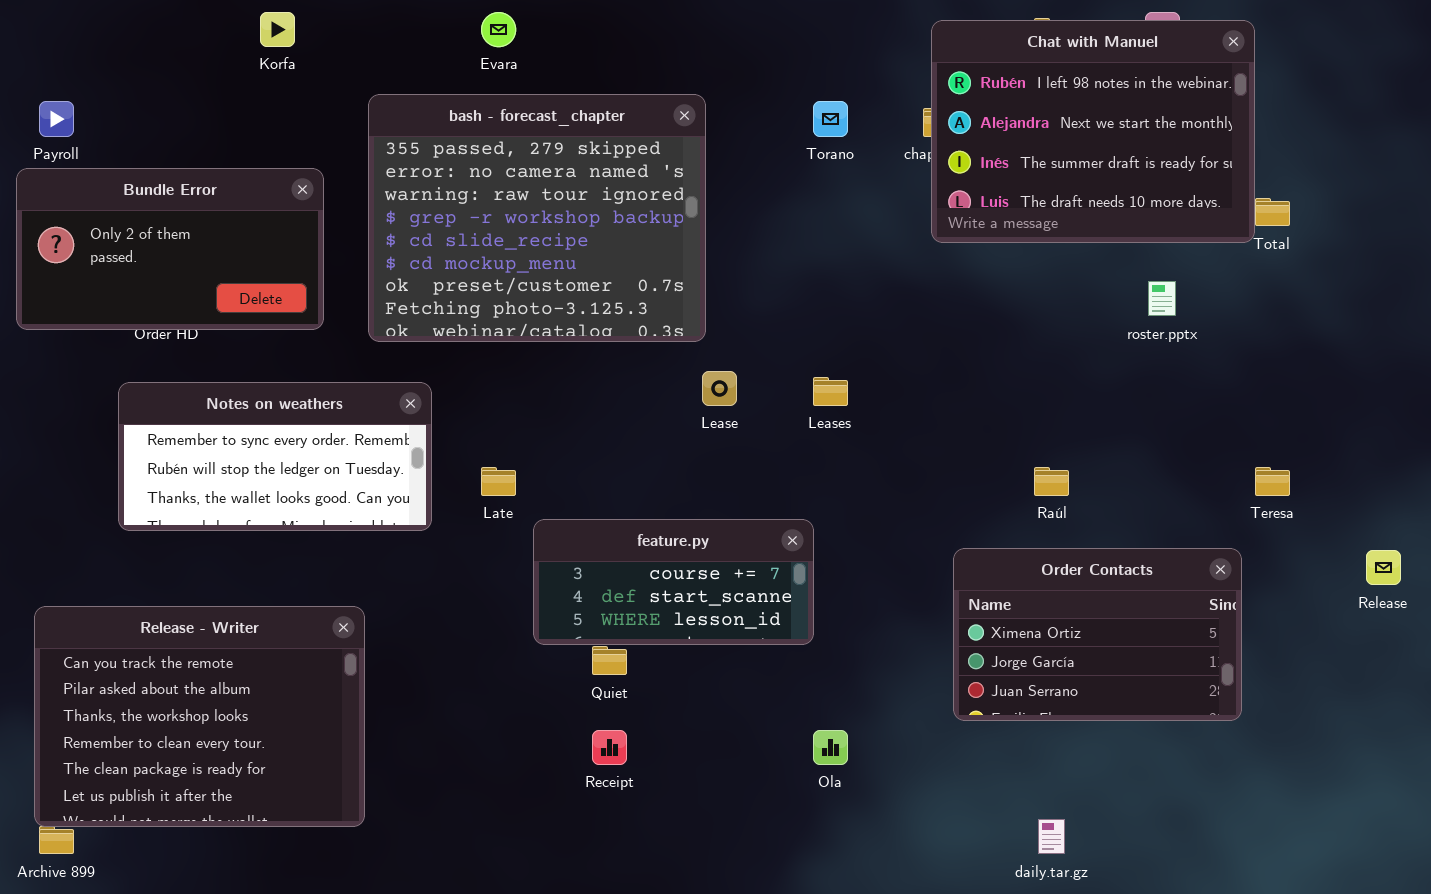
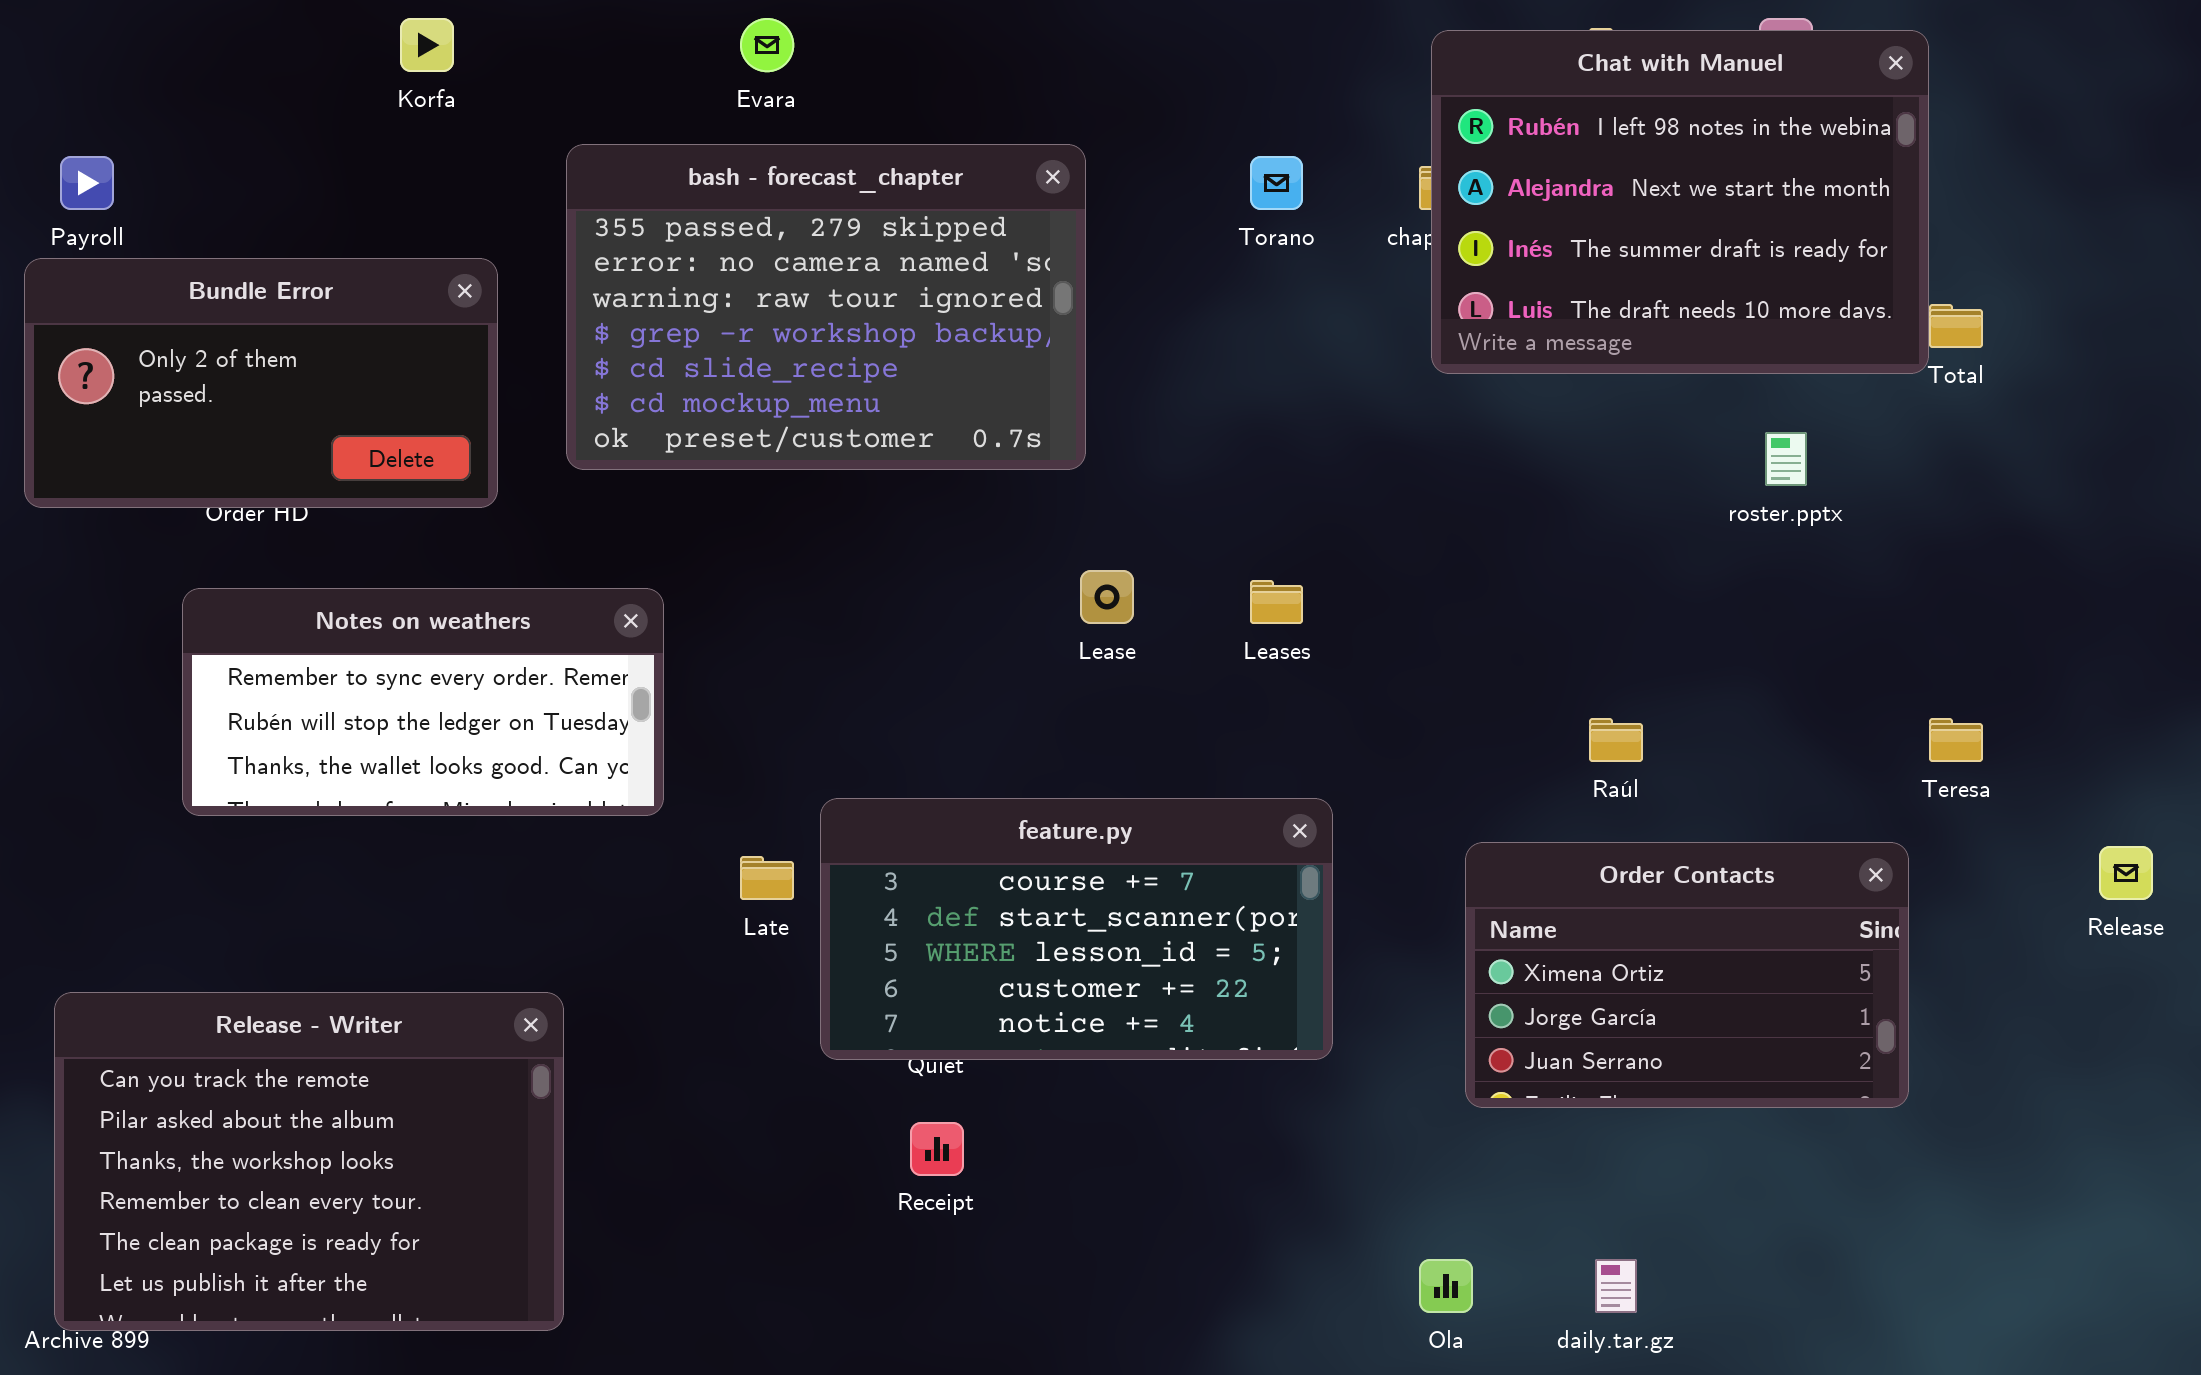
bash - forecast_chapter: [368,94,706,342] -> [566,144,1086,470], resized
Late: [481,467,516,496] -> [740,856,794,900], moved
feature.py: [533,519,814,645] -> [820,798,1333,1060], resized
Release - Writer: [34,606,365,827] -> [54,992,564,1331], moved
Ola: [813,730,848,765] -> [1419,1259,1473,1313], moved

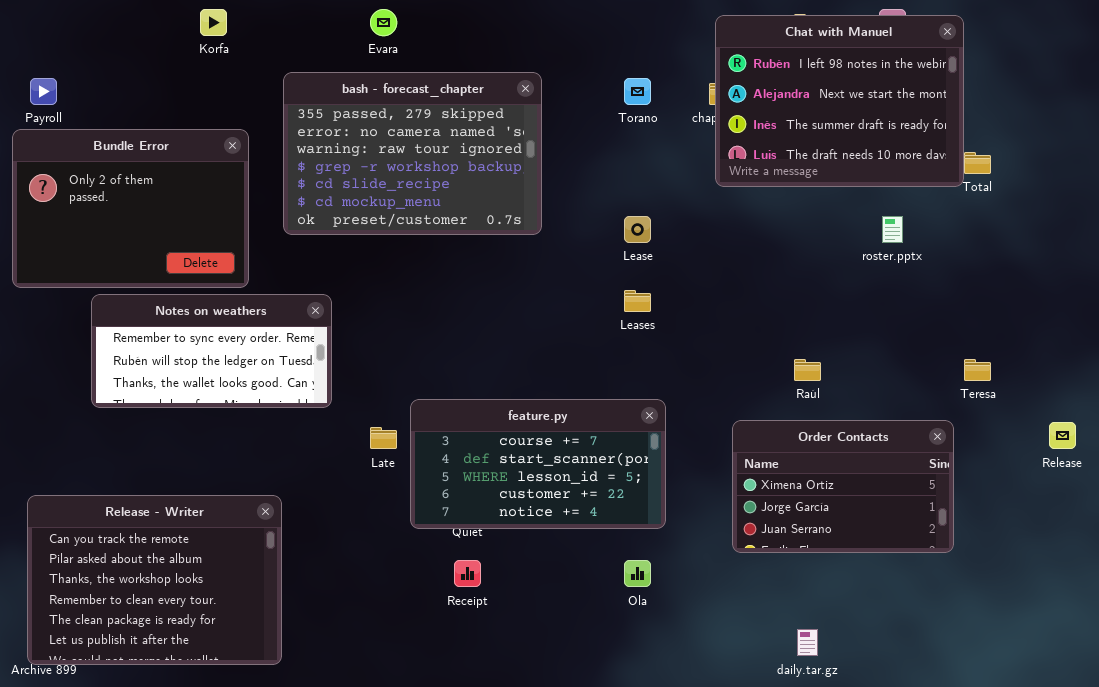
Bundle Error: [24,258,498,508] -> [12,129,249,288], resized
Lease: [1080,570,1134,624] -> [624,216,651,243], moved
Ola: [1419,1259,1473,1313] -> [624,560,651,587], moved

